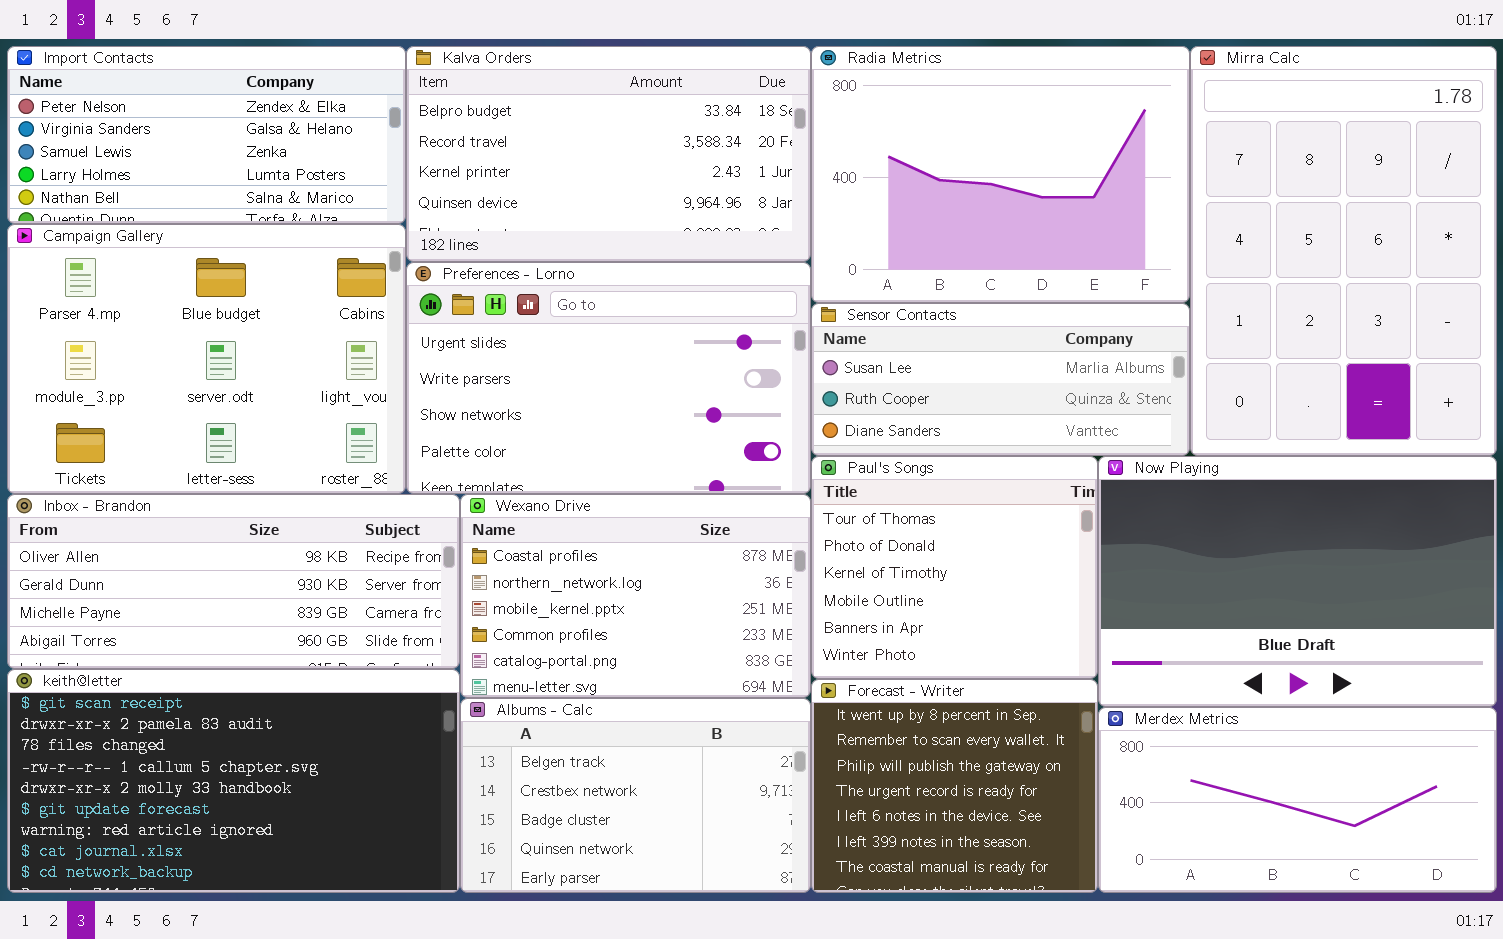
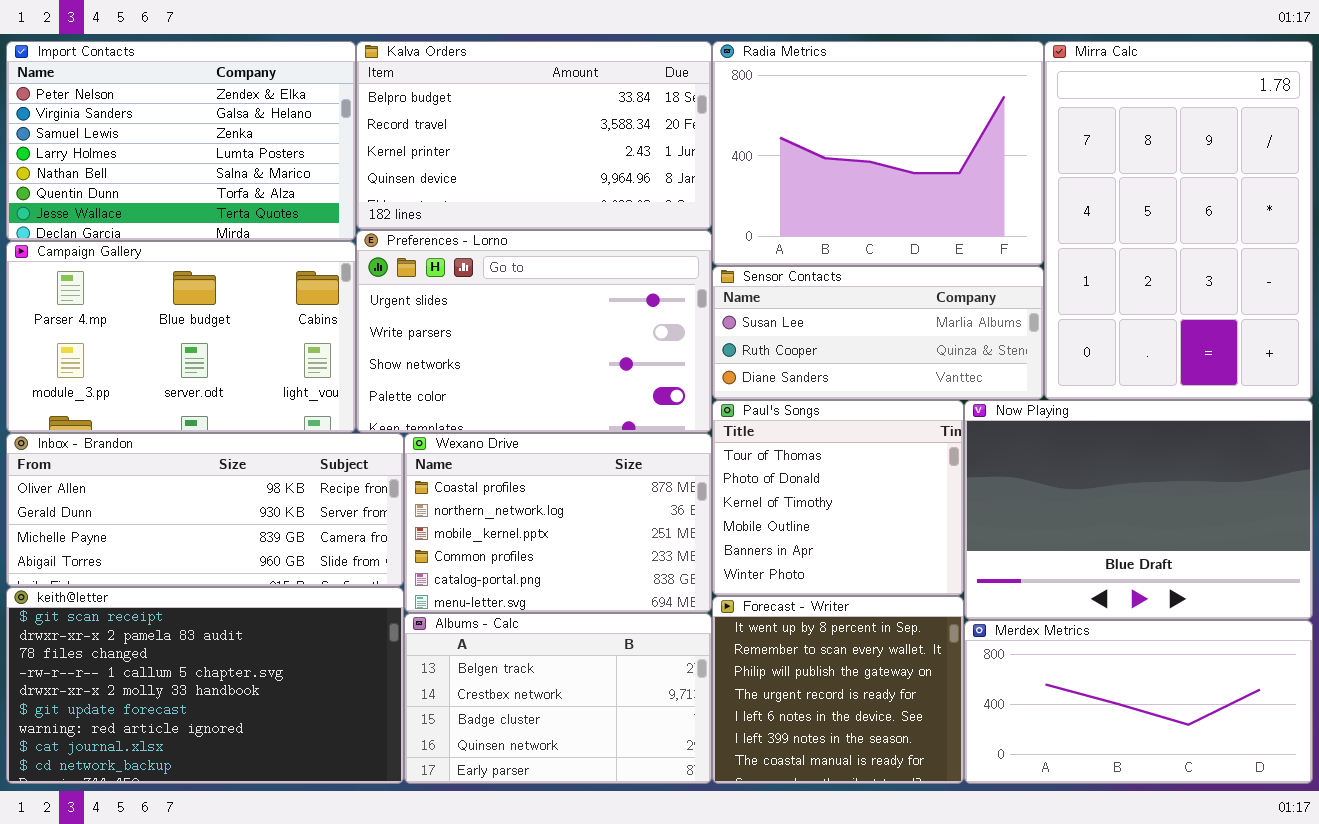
Import Contacts: [7,46,406,224] -> [6,41,356,241], resized
Campaign Gallery: [7,224,406,494] -> [6,241,356,433], resized

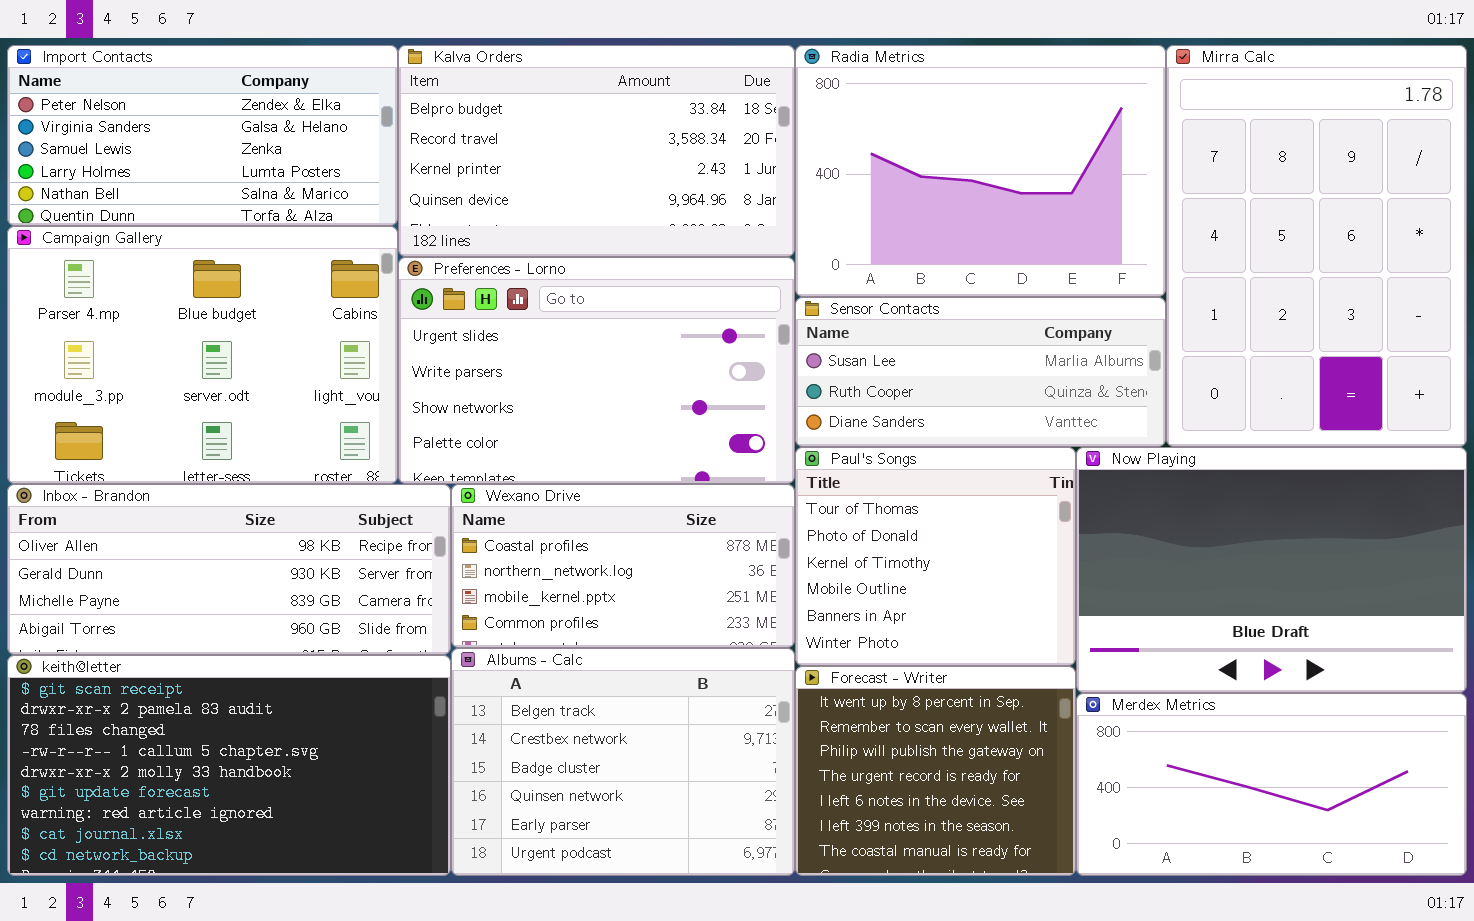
Import Contacts: [6,41,356,241] -> [7,45,398,226], resized
Campaign Gallery: [6,241,356,433] -> [7,226,398,484], resized
Wexano Drive: [404,433,712,613] -> [451,484,795,648], resized
Albums - Calc: [404,613,712,784] -> [451,648,795,876], resized

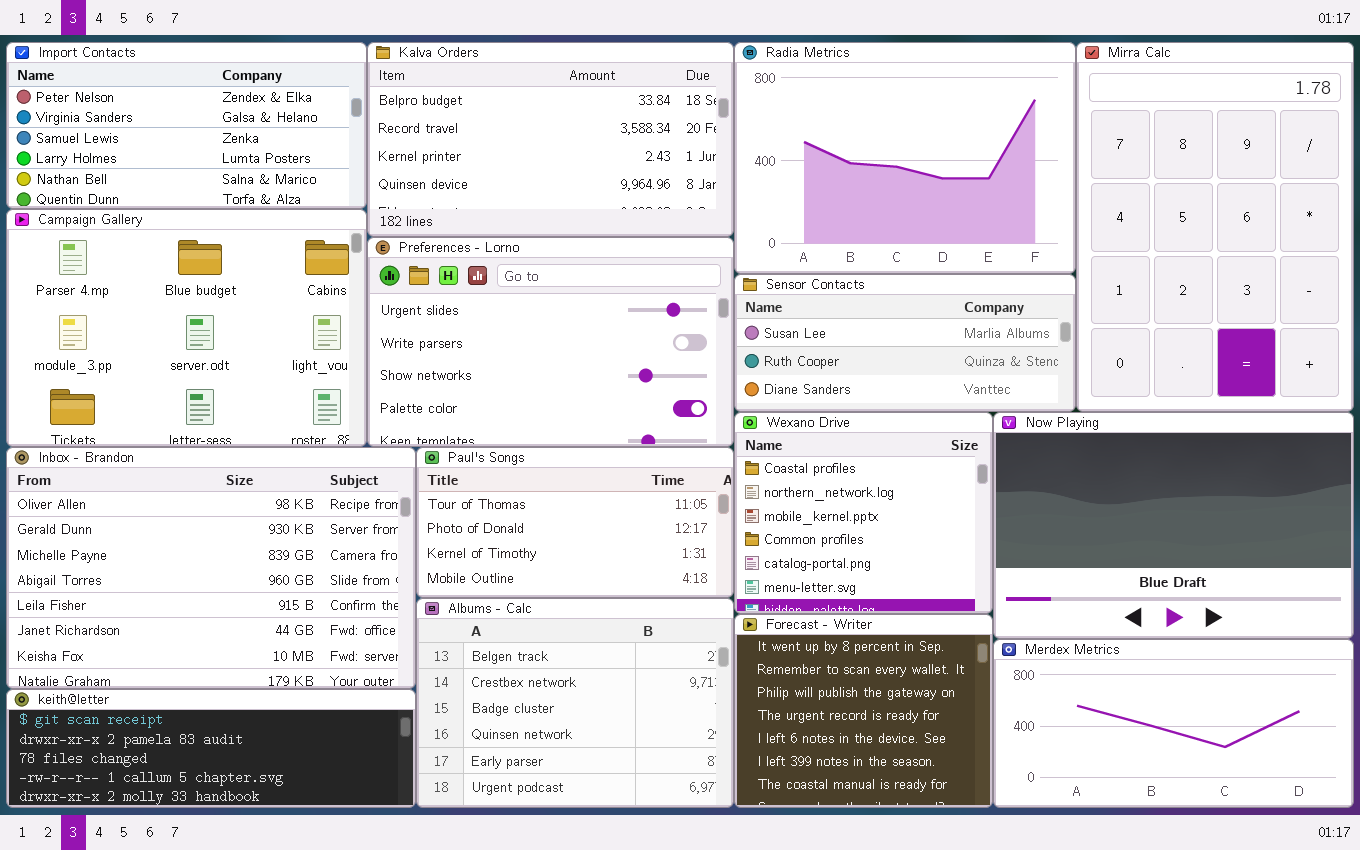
Paul's Songs: [795,447,1076,666] -> [416,447,734,598], moved, resized
Inbox - Brandon: [7,484,451,655] -> [6,447,416,689], resized
Wexano Drive: [451,484,795,648] -> [734,412,993,614], moved, resized
keith@letter: [7,655,451,876] -> [6,689,416,808], resized

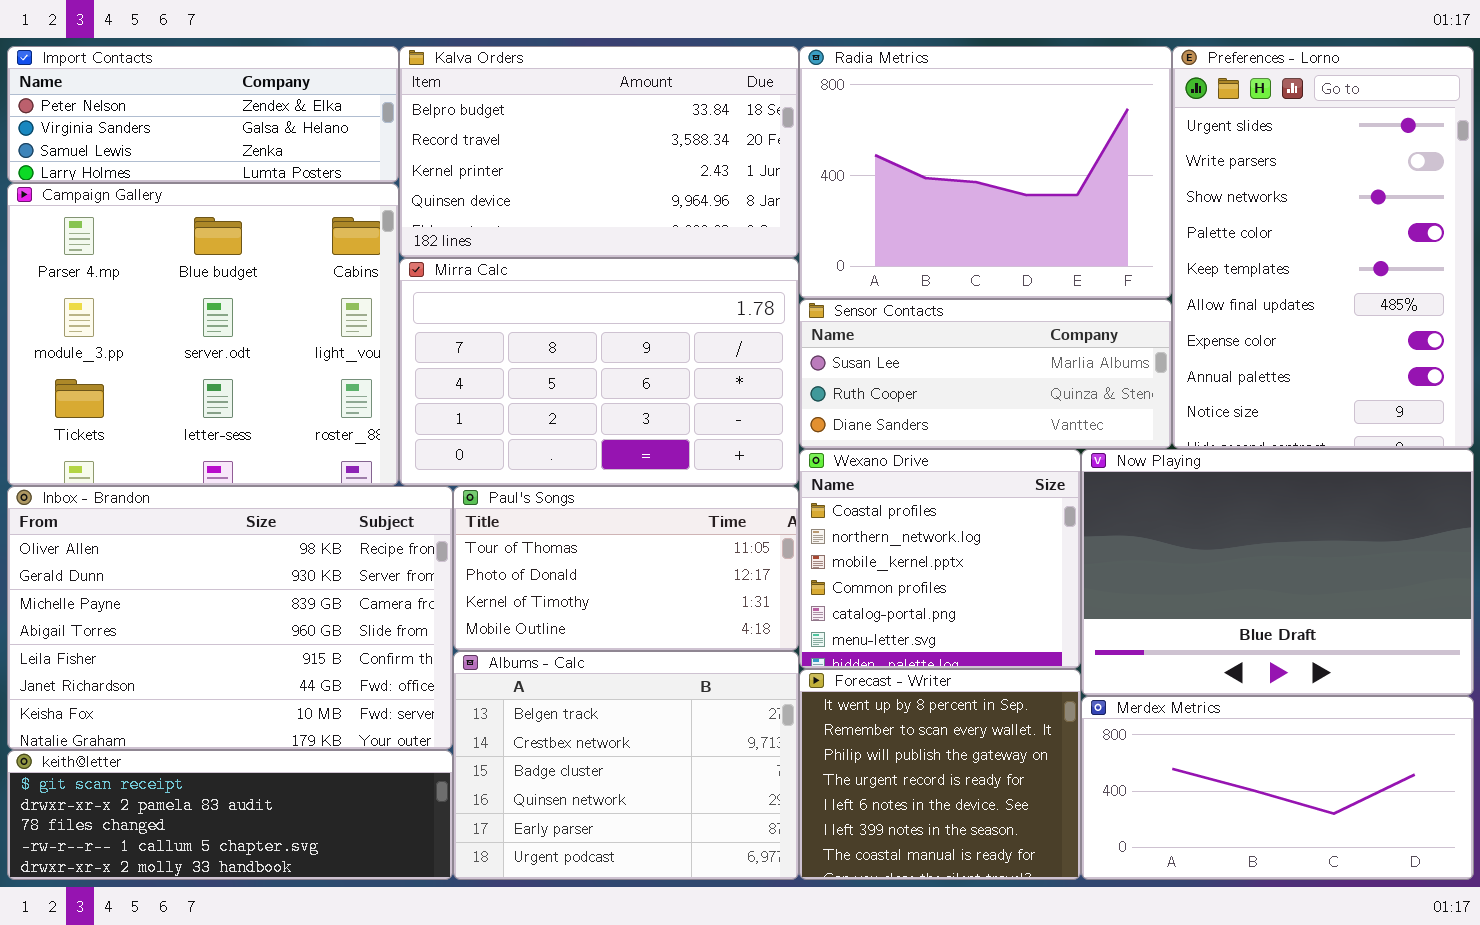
Import Contacts: [6,42,367,209] -> [7,46,399,183], resized
Mirra Calc: [1076,42,1354,412] -> [399,258,799,486], moved, resized
Campaign Gallery: [6,209,367,447] -> [7,183,399,486], resized
Preferences - Lorno: [367,237,734,447] -> [1172,46,1474,449], moved, resized

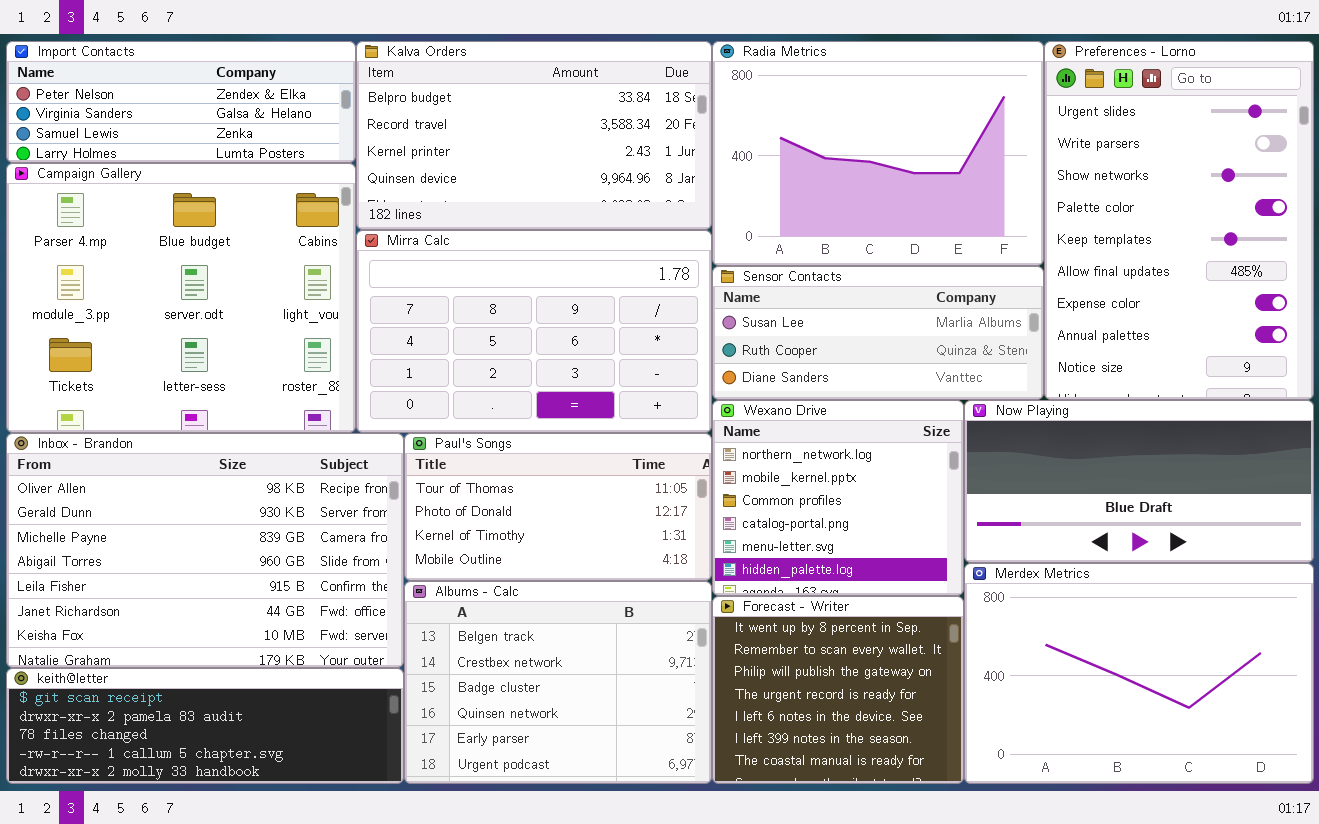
Wexano Drive: [799,449,1081,669] -> [712,400,964,596], scrolled down 1 row
Now Playing: [1081,449,1474,696] -> [964,400,1314,563], resized
Merdex Metrics: [1081,696,1474,880] -> [964,563,1314,784], resized

